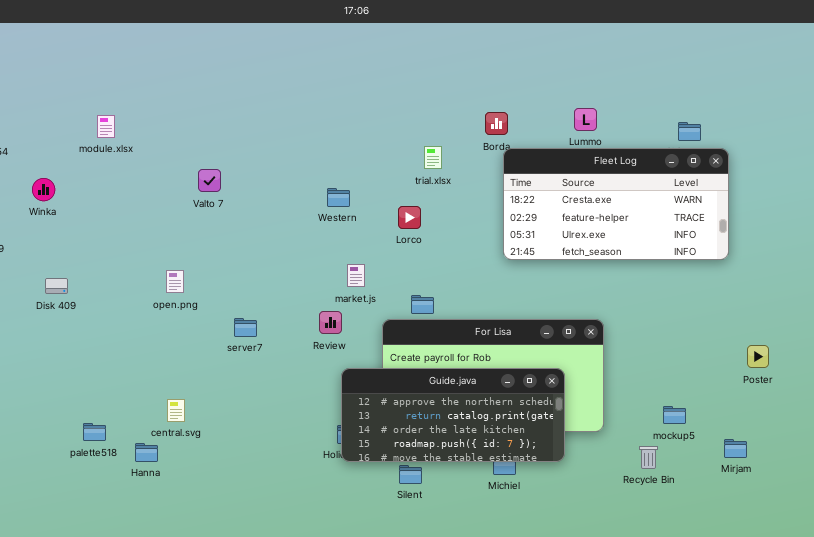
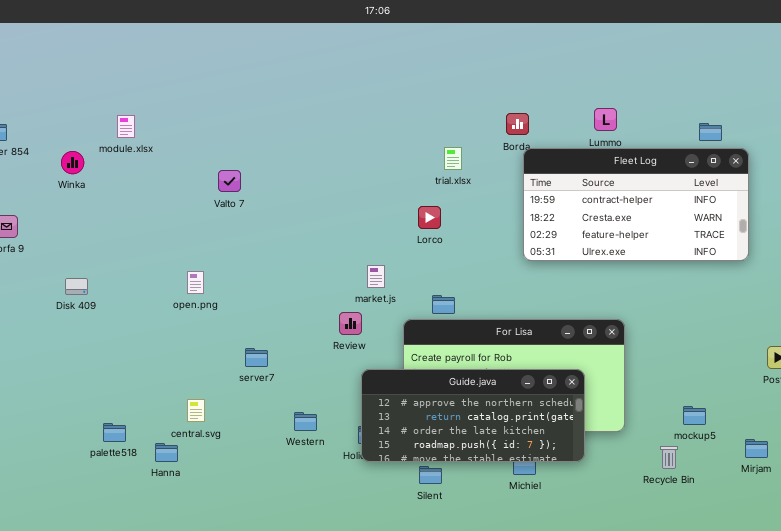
Fleet Log: [503,148,729,260] -> [523,148,749,261], scrolled up 1 row
Winka: [32,178,55,201] -> [61,151,84,174], moved
Western: [327,188,350,207] -> [294,412,317,431], moved
server7: [234,318,257,337] -> [245,348,268,367], moved

